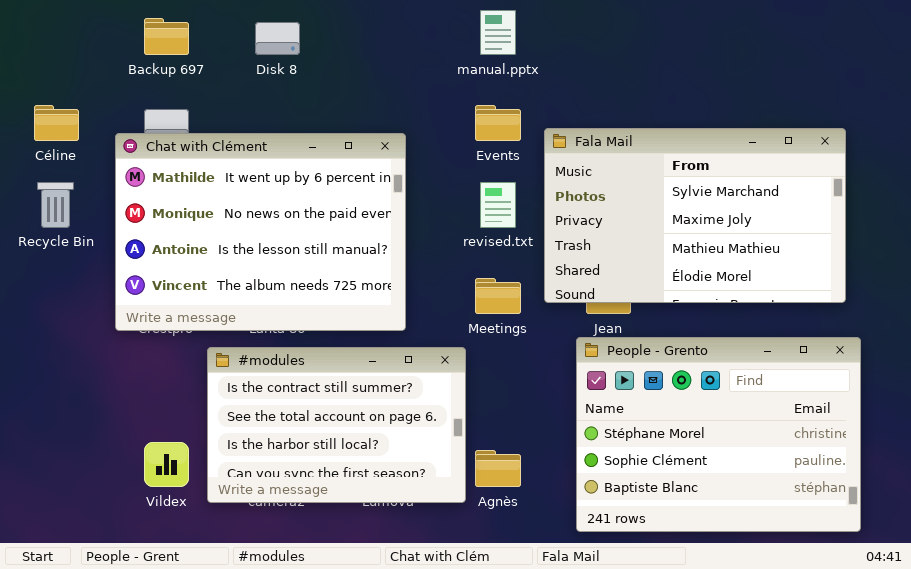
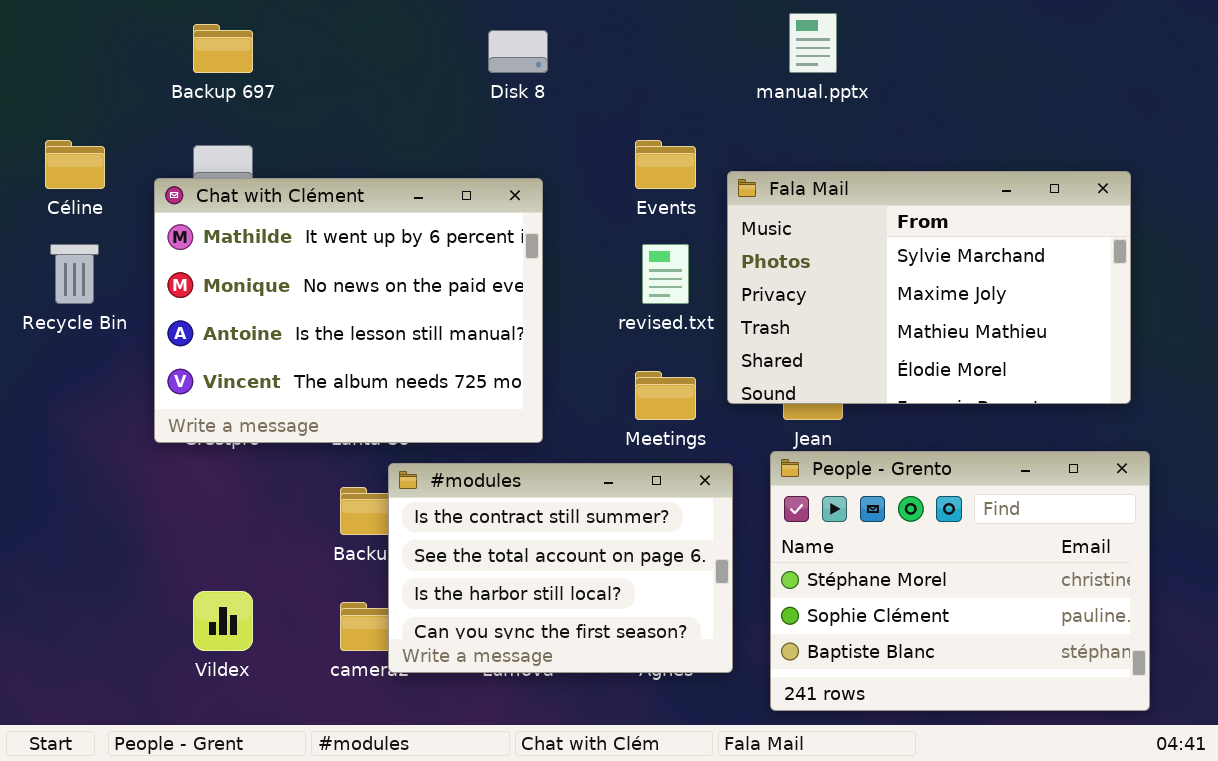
manual.pptx: [480,10,516,55] -> [789,13,837,73], moved
Disk 8: [255,22,300,55] -> [488,30,548,73], moved
#modules: [207,347,466,503] -> [388,463,733,673], moved

